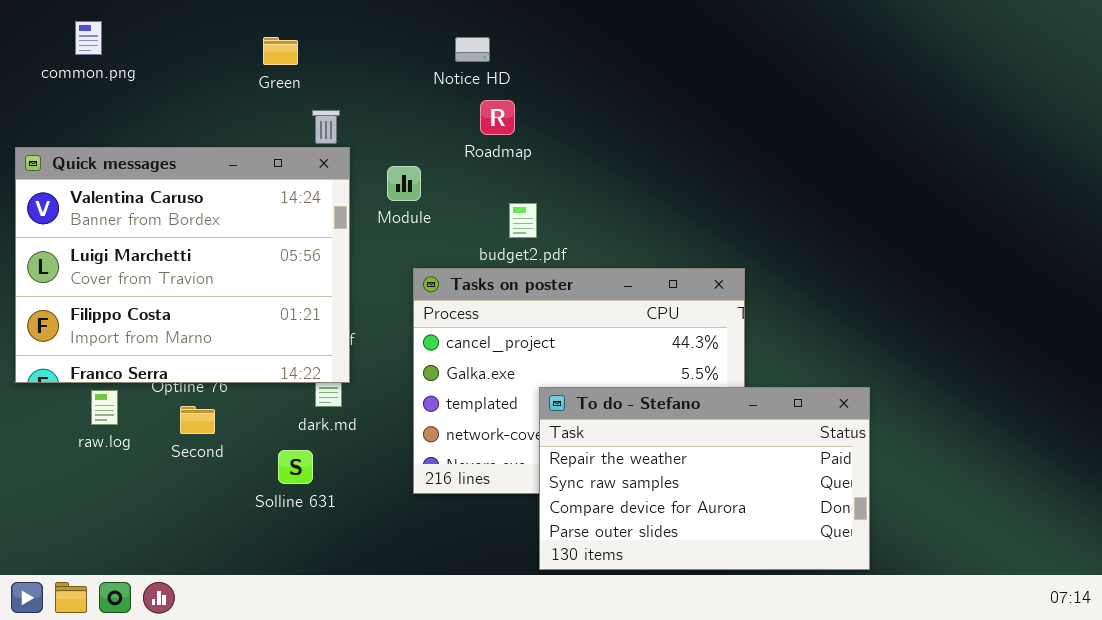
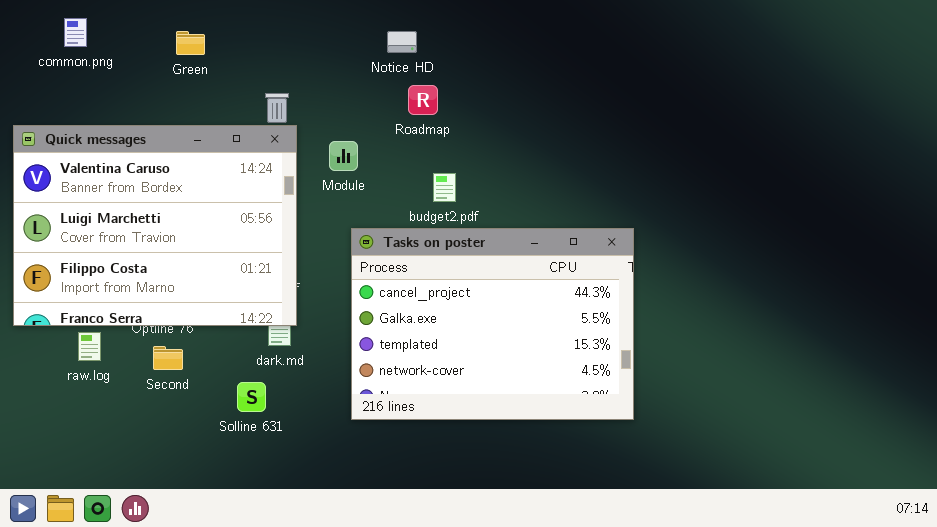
Green: [263,37,298,65] -> [176,31,205,55], moved
To do - Stefano: [539,387,870,570] -> none, closed

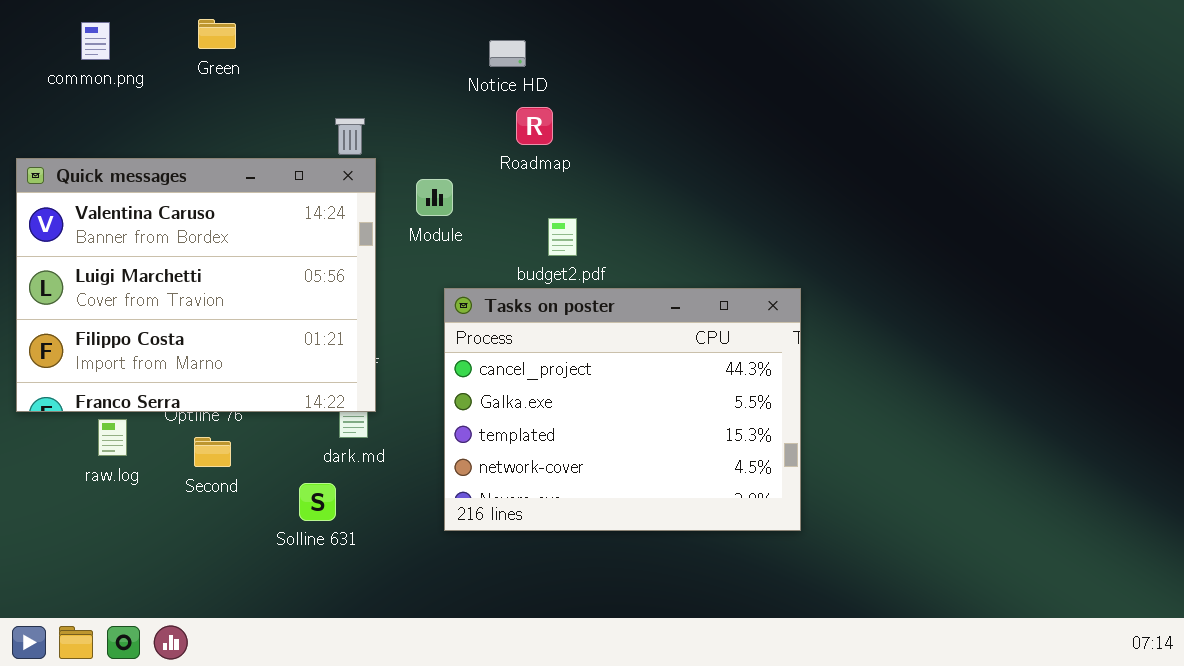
Green: [176,31,205,55] -> [198,19,236,49], moved

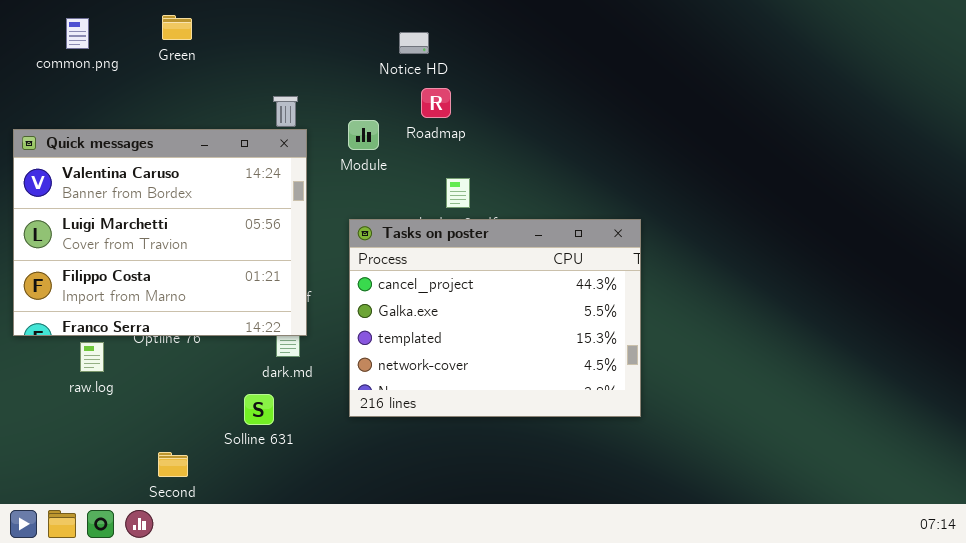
Module: [416,179,453,216] -> [348,120,379,150], moved
Tasks on poster: [444,288,801,531] -> [349,219,641,417], moved
Second: [194,437,231,467] -> [158,452,188,477], moved

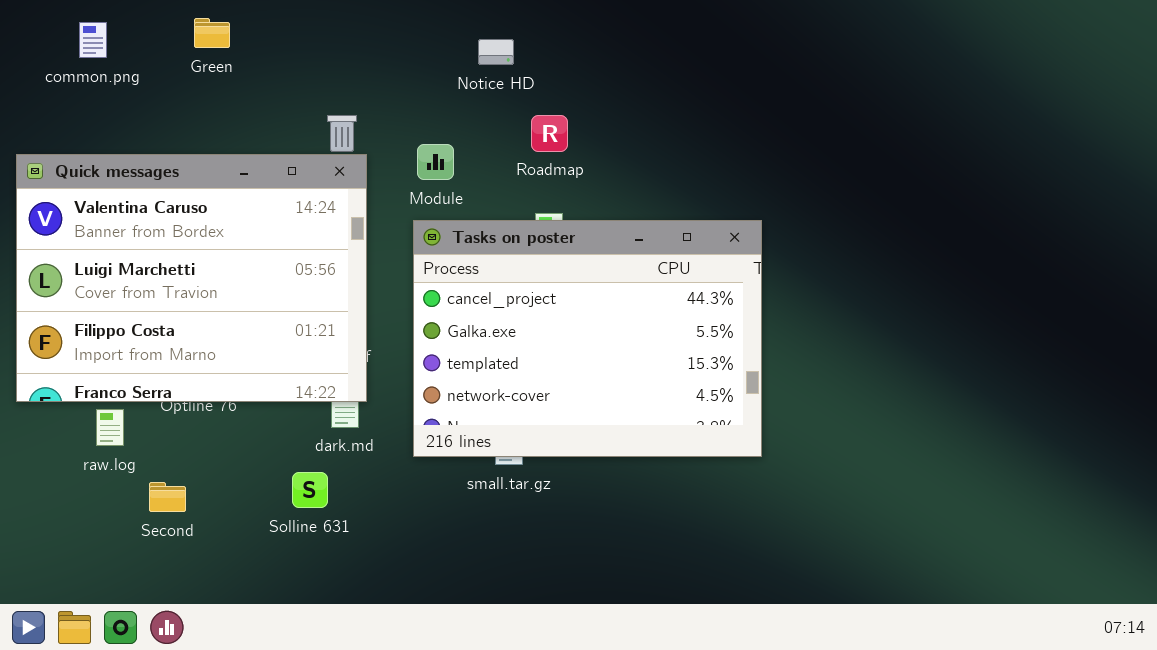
Roadmap: [421,88,451,118] -> [531,115,568,152], moved
Tasks on poster: [349,219,641,417] -> [413,220,762,457], moved
Second: [158,452,188,477] -> [149,482,186,512], moved

